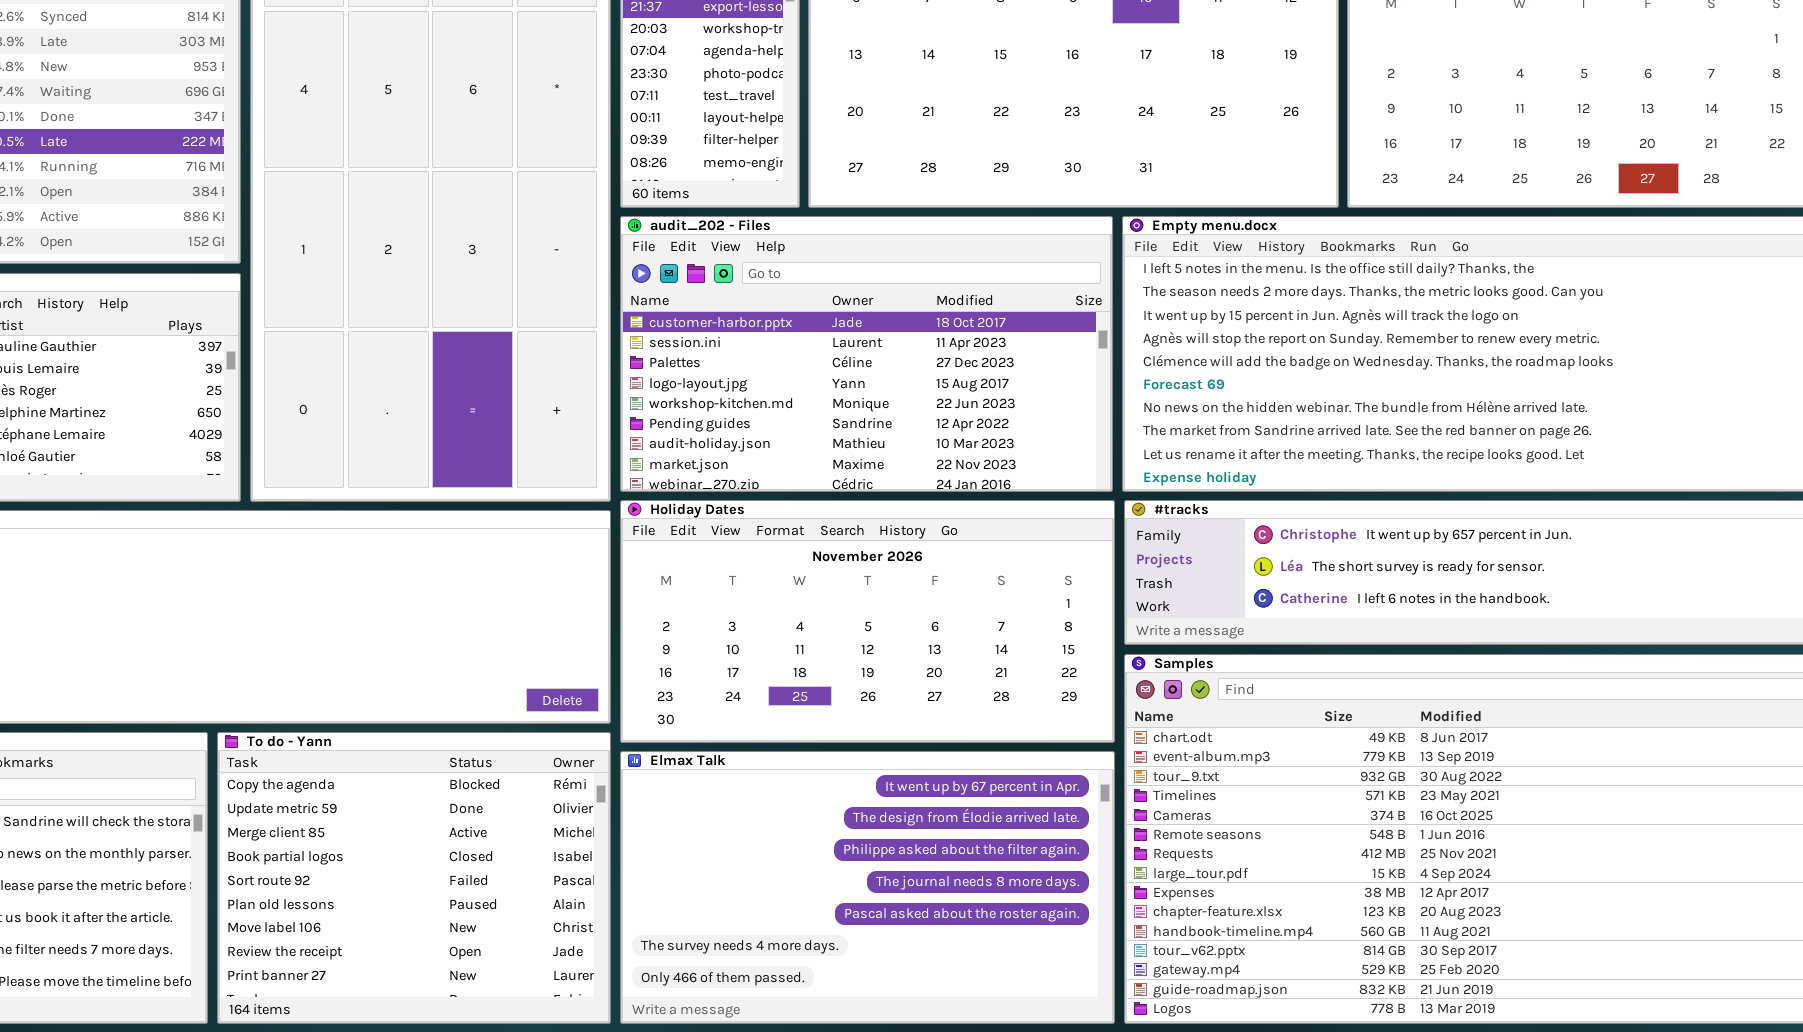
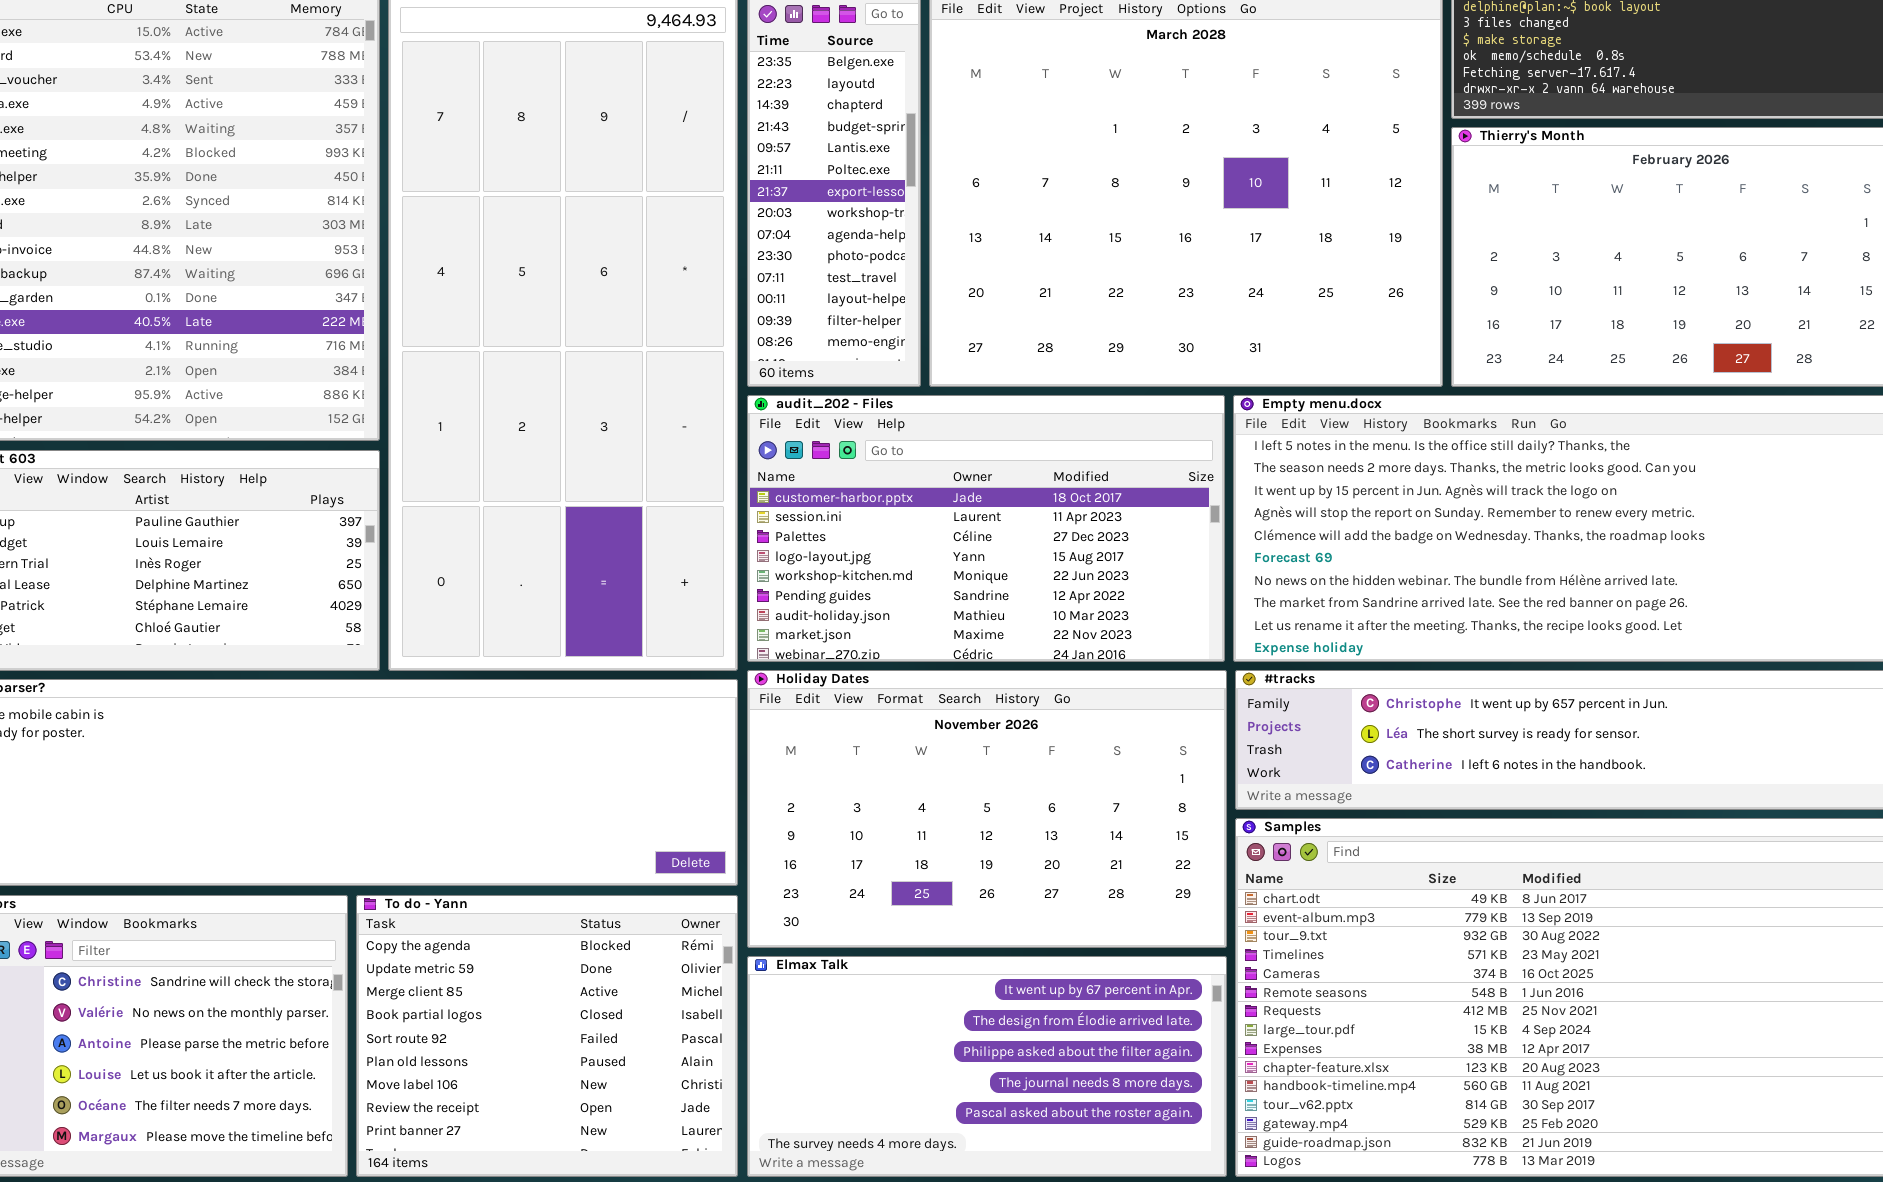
Holiday Dates: [620,500,1115,743] -> [747,670,1227,948], resized
Elmax Talk: [620,751,1115,1024] -> [747,956,1227,1177], resized

